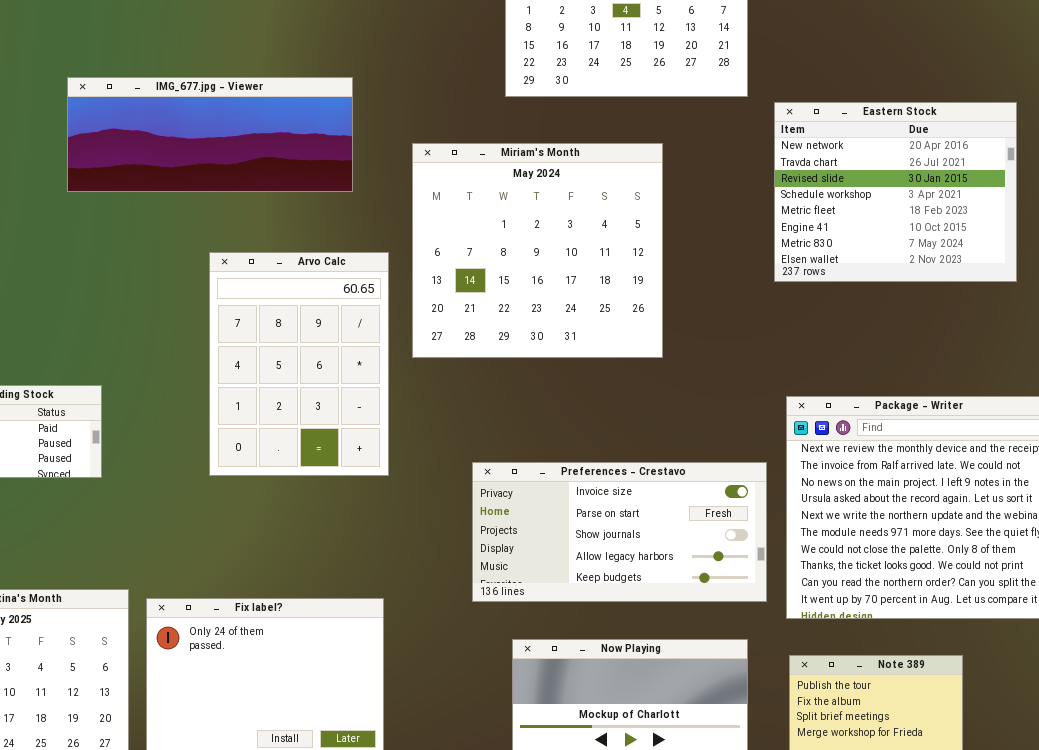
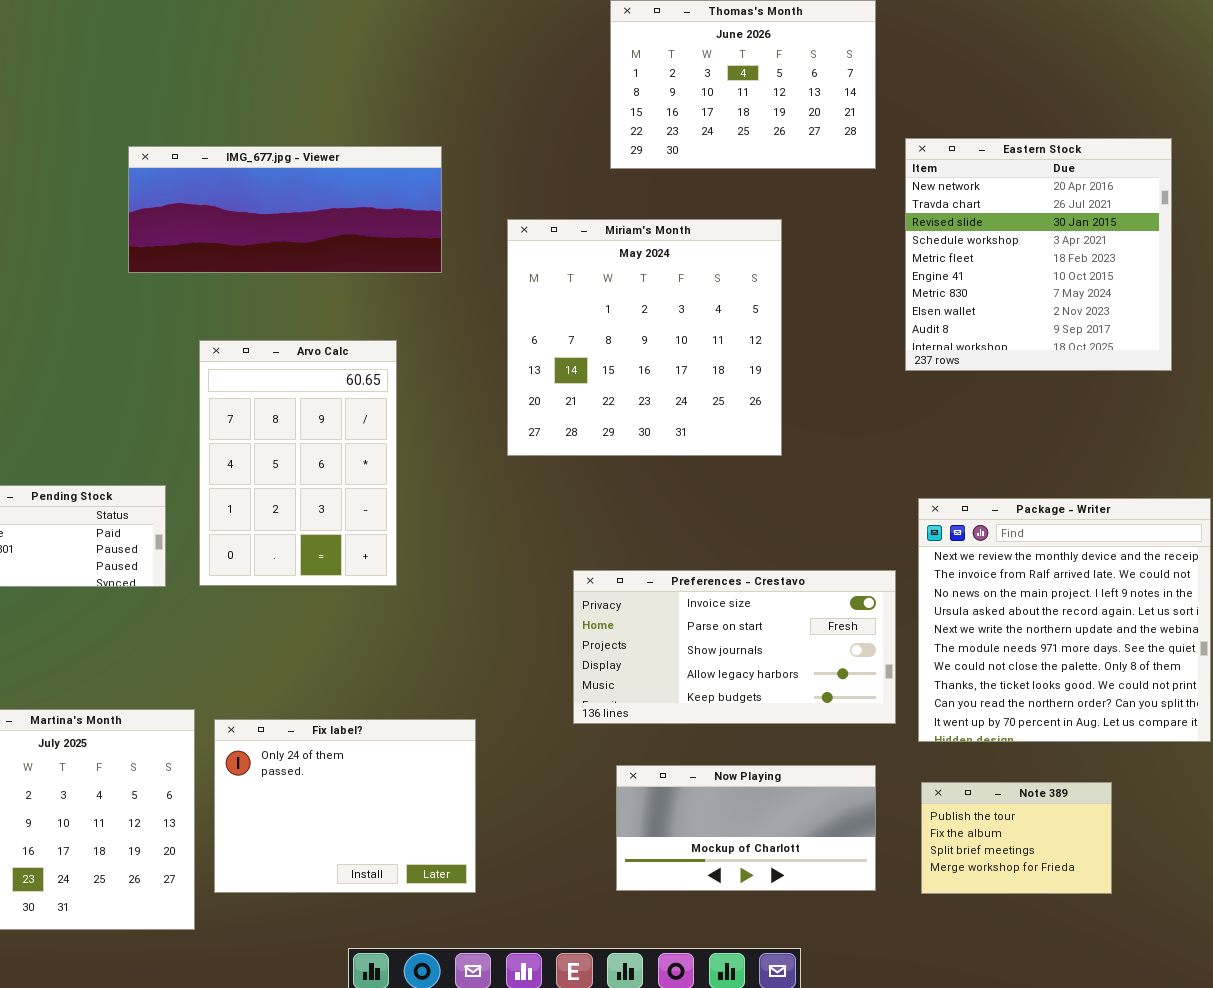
Eastern Stock: [774,102,1017,282] -> [905,138,1172,371], resized
Arvo Calc: [209,252,389,476] -> [199,340,397,586], moved

